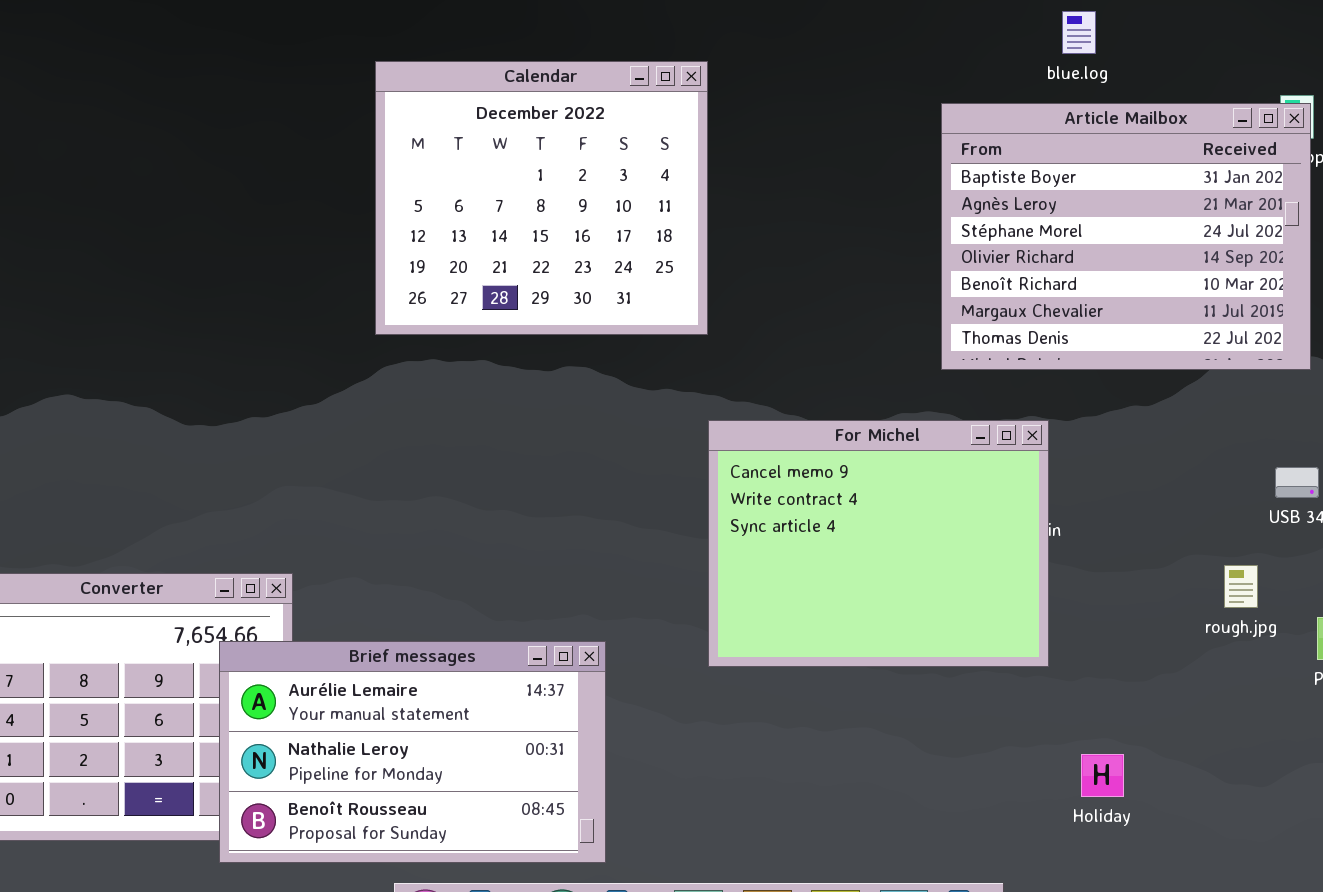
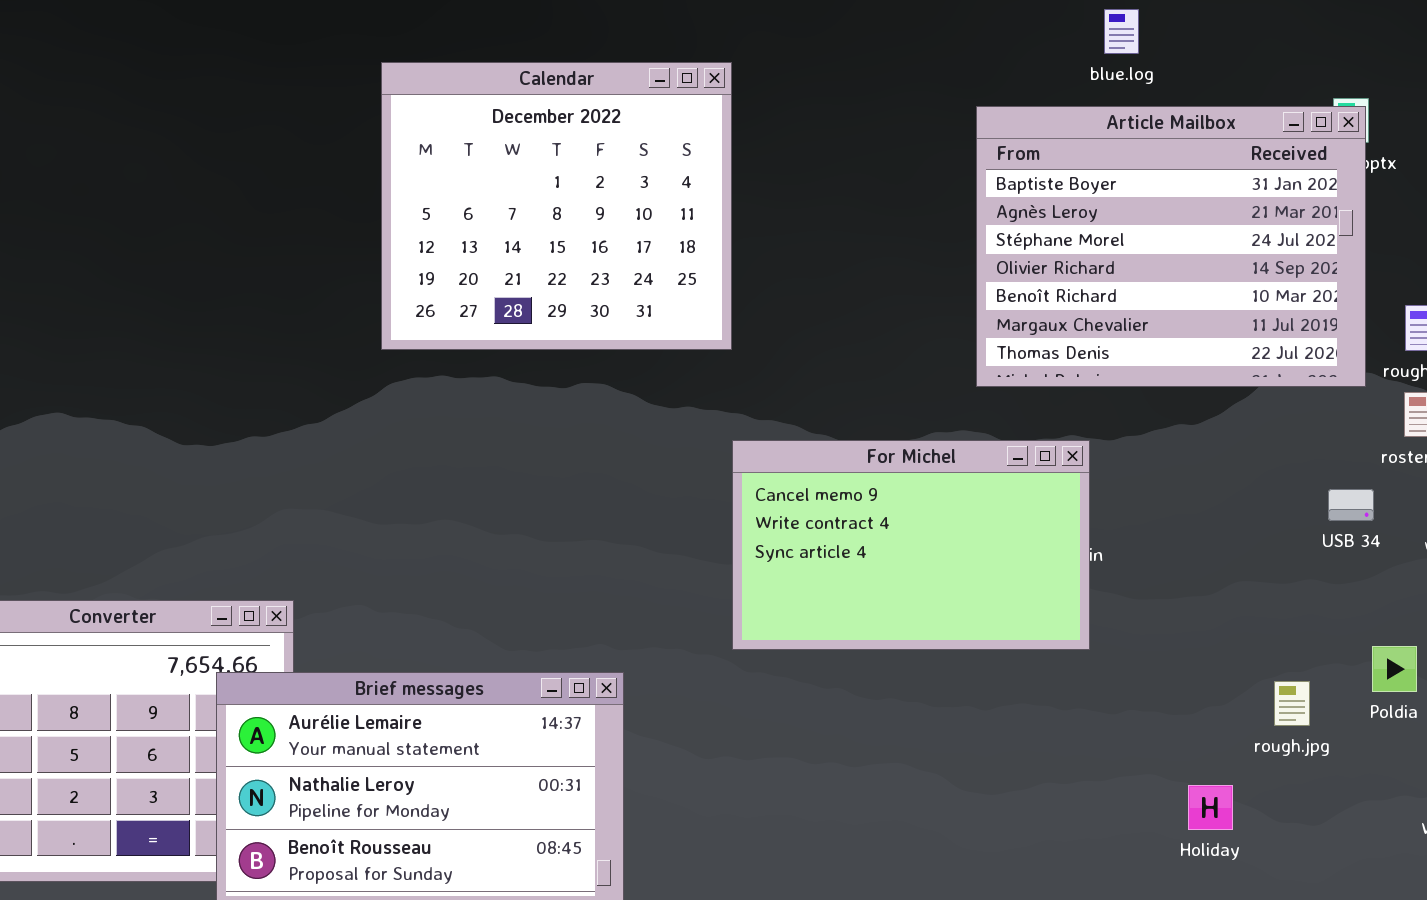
For Michel: [708,420,1049,667] -> [732,440,1090,650], resized
rough.jpg: [1224,565,1258,608] -> [1274,681,1310,726], moved
Holiday: [1081,754,1124,797] -> [1188,785,1233,830], moved

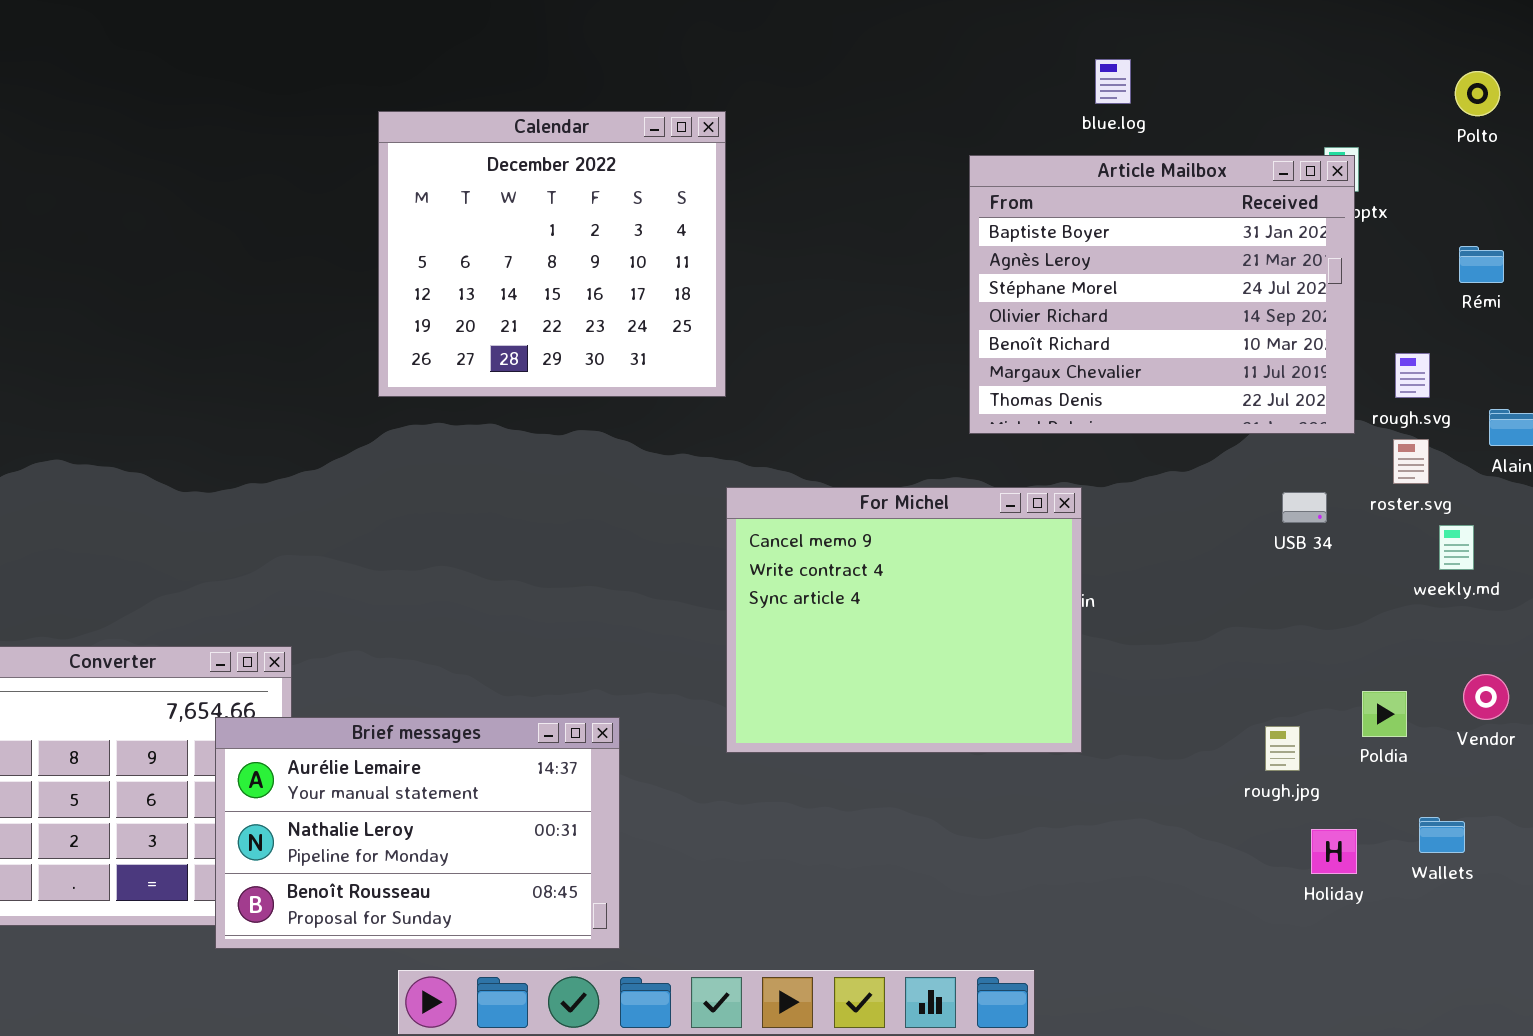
For Michel: [732,440,1090,650] -> [726,487,1082,753], resized
USB 34: [1328,489,1374,521] -> [1282,492,1327,523], moved
Holiday: [1188,785,1233,830] -> [1311,829,1357,874], moved

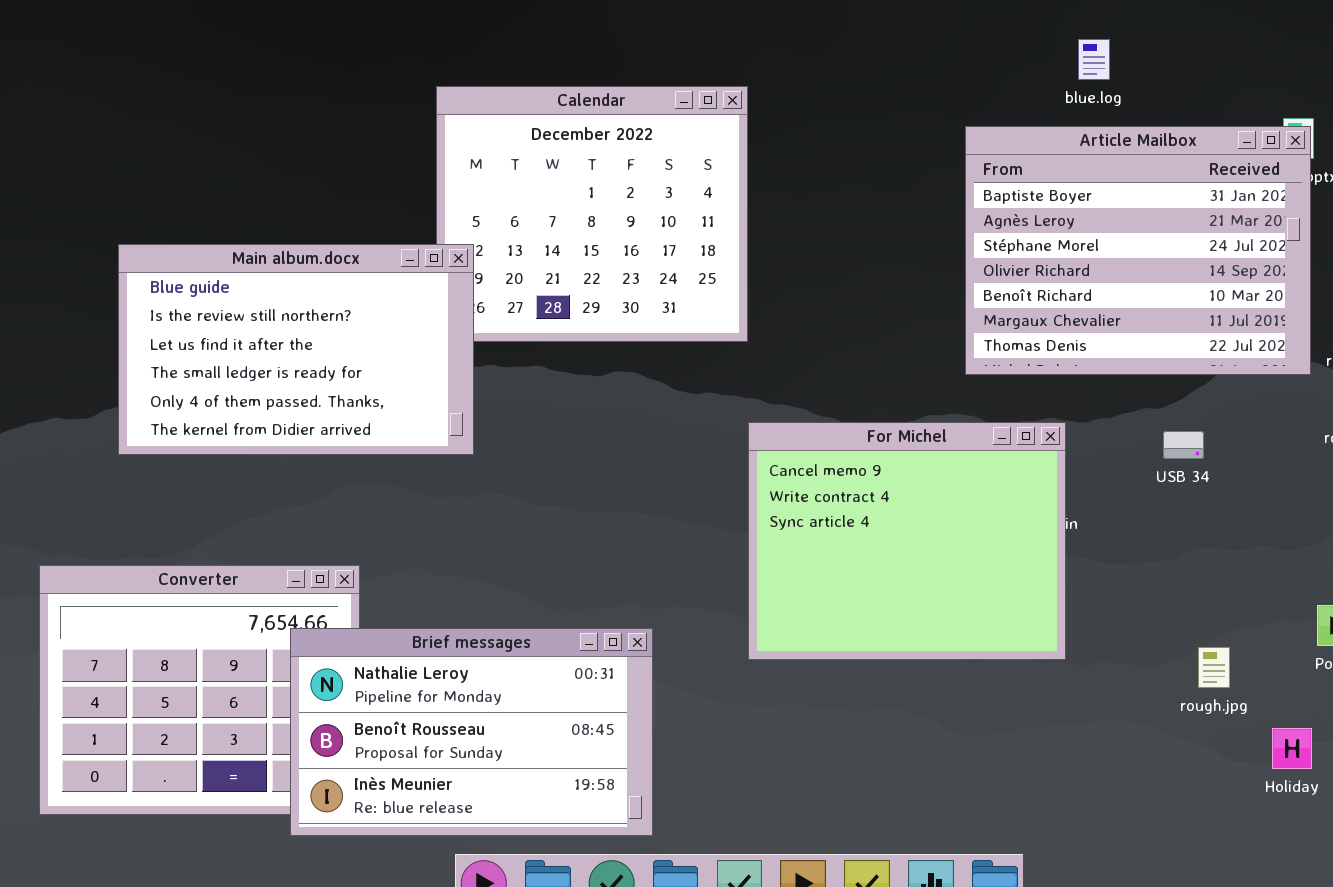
Main album.docx: none -> [118,244,474,455], opened
USB 34: [1282,492,1327,523] -> [1163,431,1204,459], moved
Brief messages: [215,717,620,949] -> [290,628,653,836], scrolled down 1 row
rough.jpg: [1265,726,1300,771] -> [1198,647,1230,688], moved

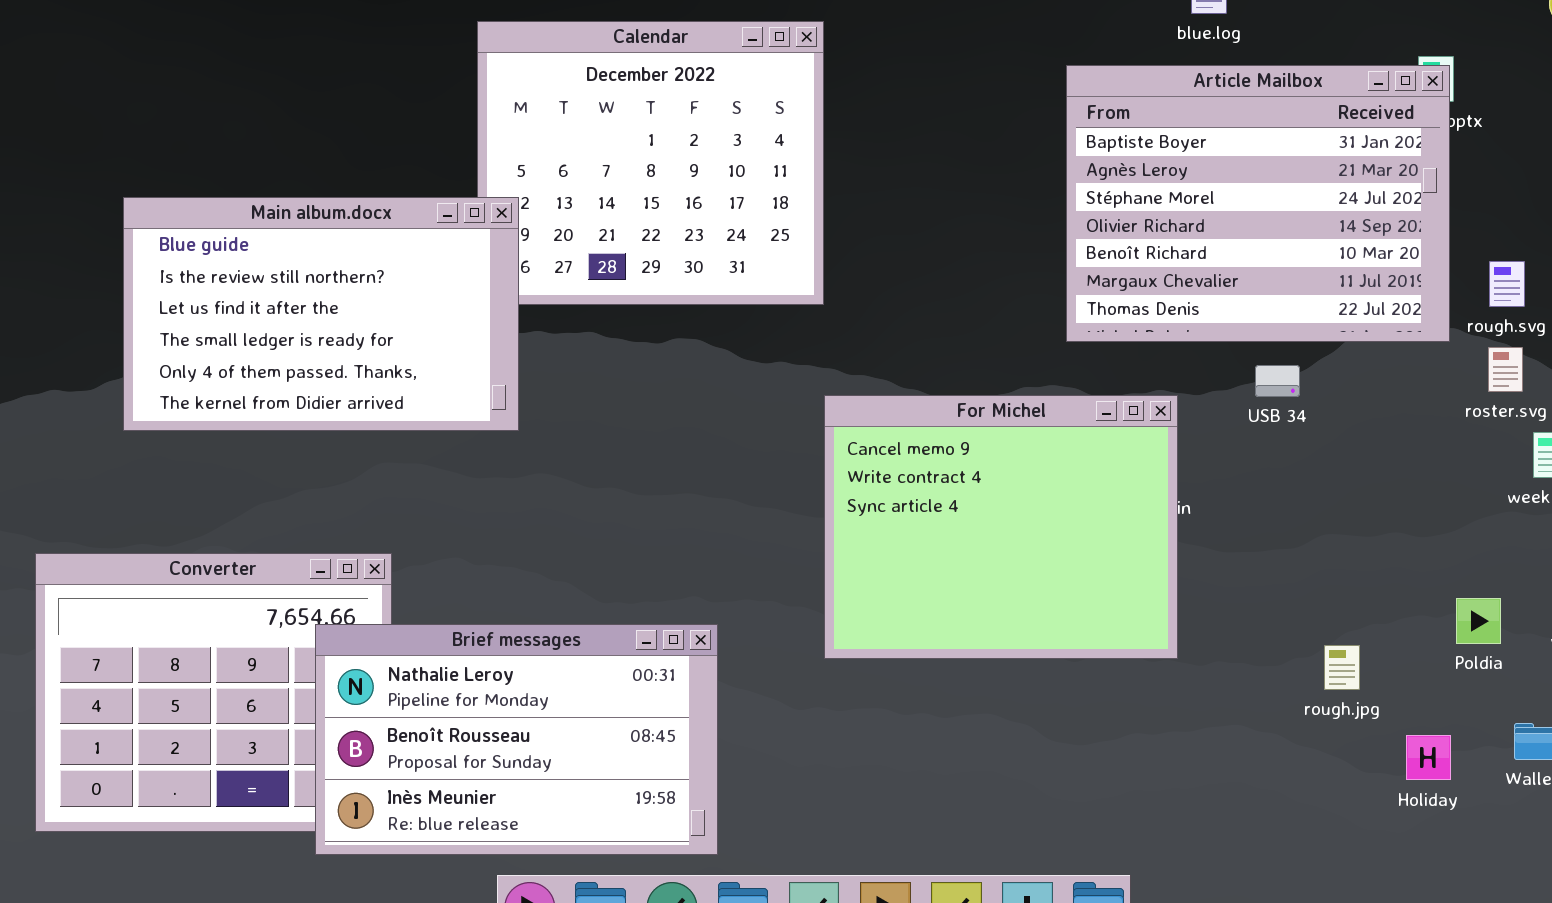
USB 34: [1163,431,1204,459] -> [1255,365,1300,397], moved

